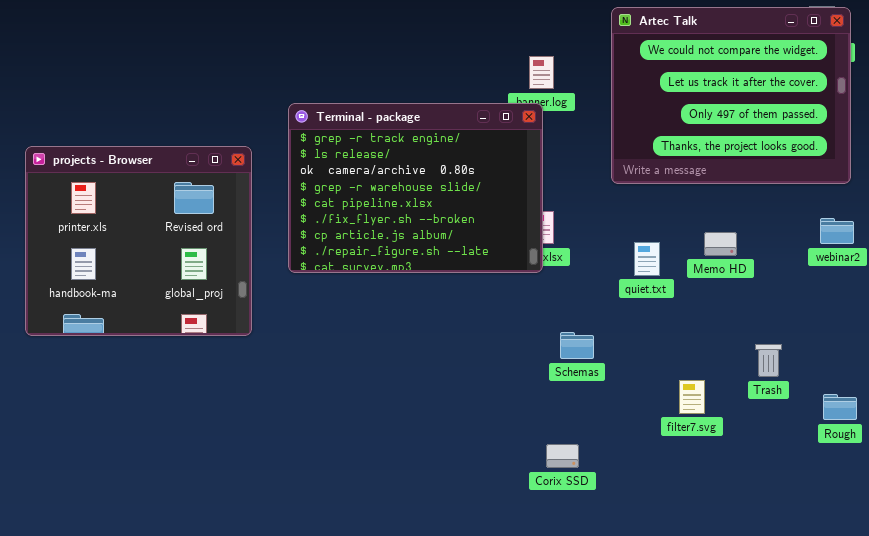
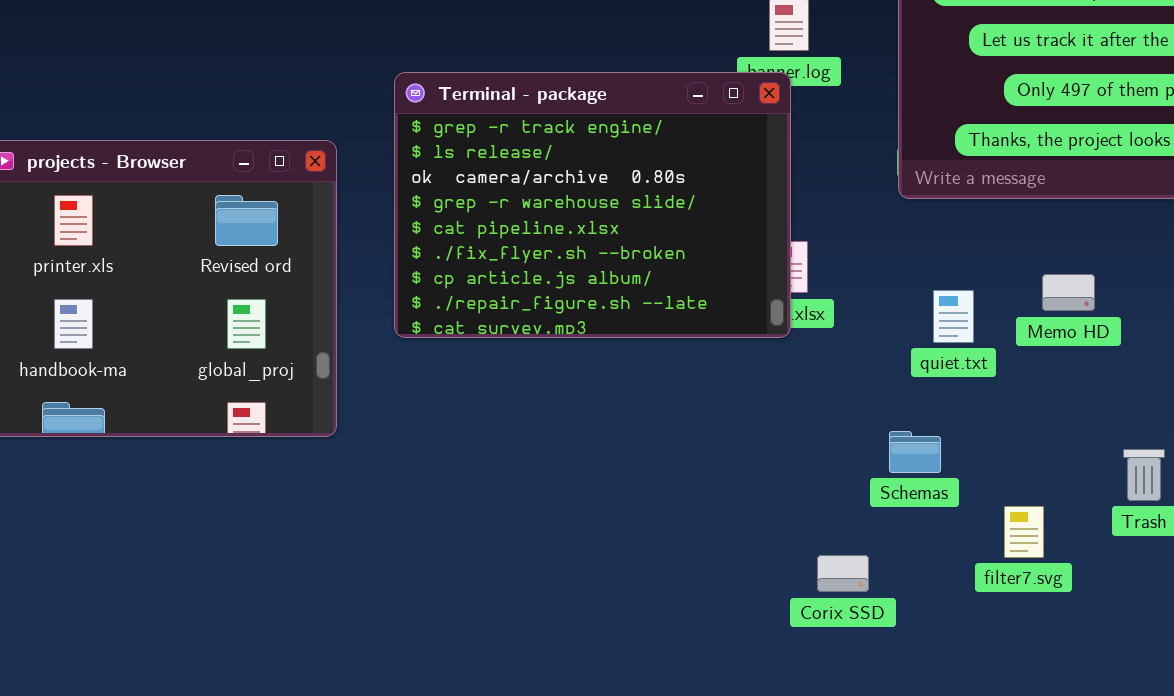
Schemas: [560,332,594,359] -> [889,431,941,473], moved
Corix SSD: [546,444,579,468] -> [817,555,869,592], moved

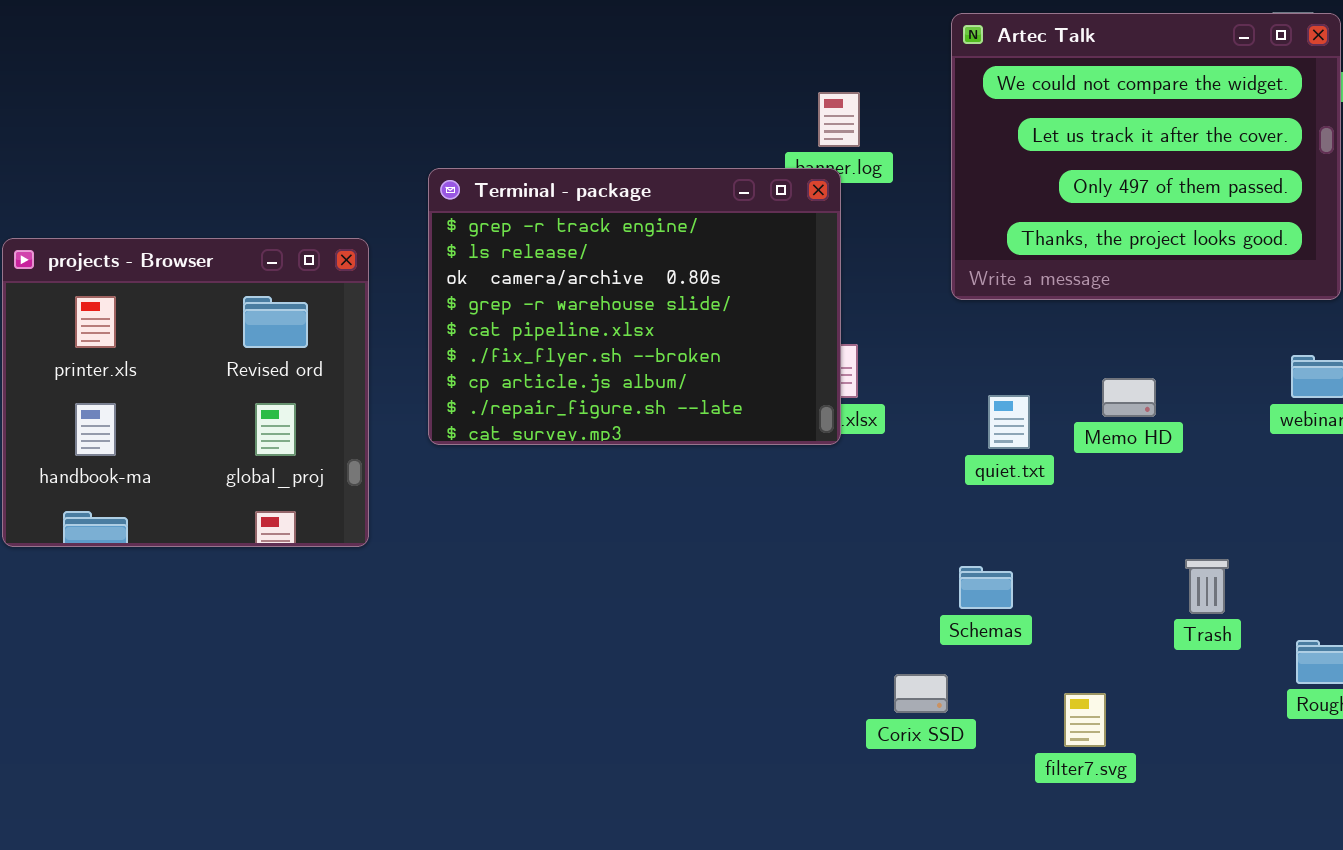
Schemas: [889,431,941,473] -> [959,566,1013,609], moved
filter7.svg: [1004,506,1044,558] -> [1064,693,1106,747], moved
Corix SSD: [817,555,869,592] -> [894,674,948,713], moved

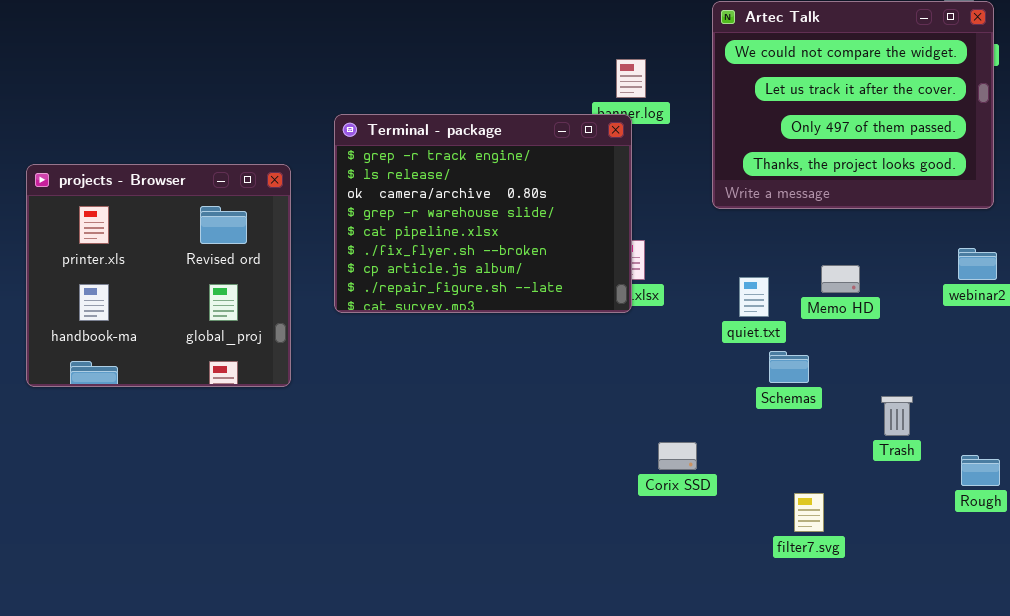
Schemas: [959,566,1013,609] -> [769,351,809,383], moved
Corix SSD: [894,674,948,713] -> [658,442,697,470], moved

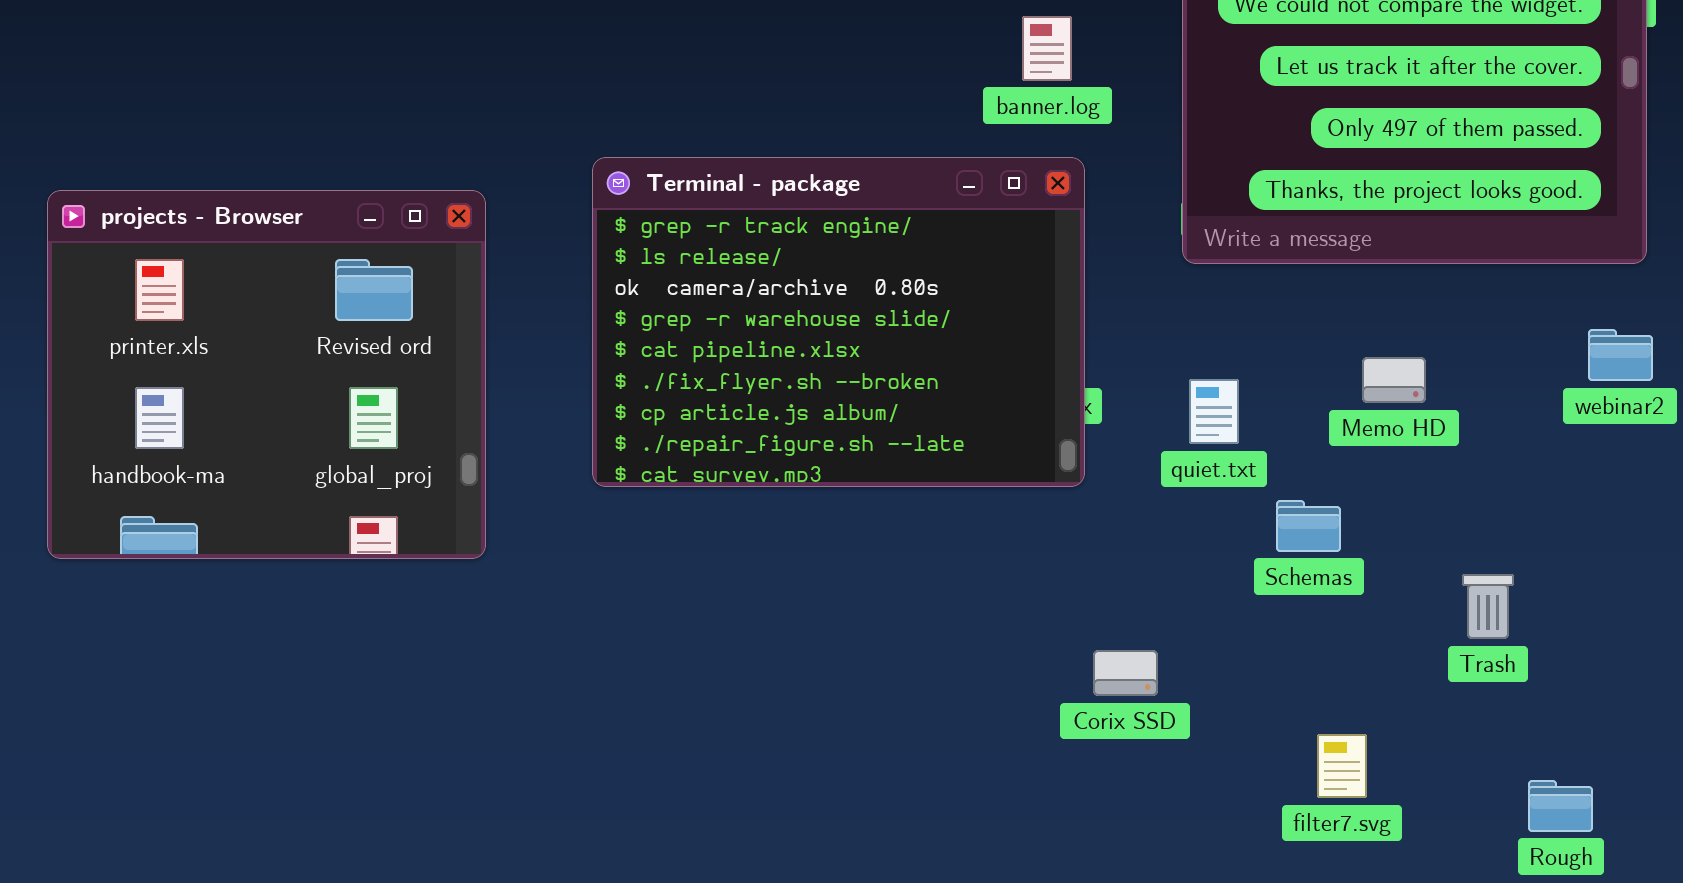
Terminal - package: [334,114,632,313] -> [592,157,1085,487], moved
quiet.txt: [739,277,769,317] -> [1189,379,1239,444], moved
Rough: [961,455,1000,486] -> [1528,780,1593,832], moved

